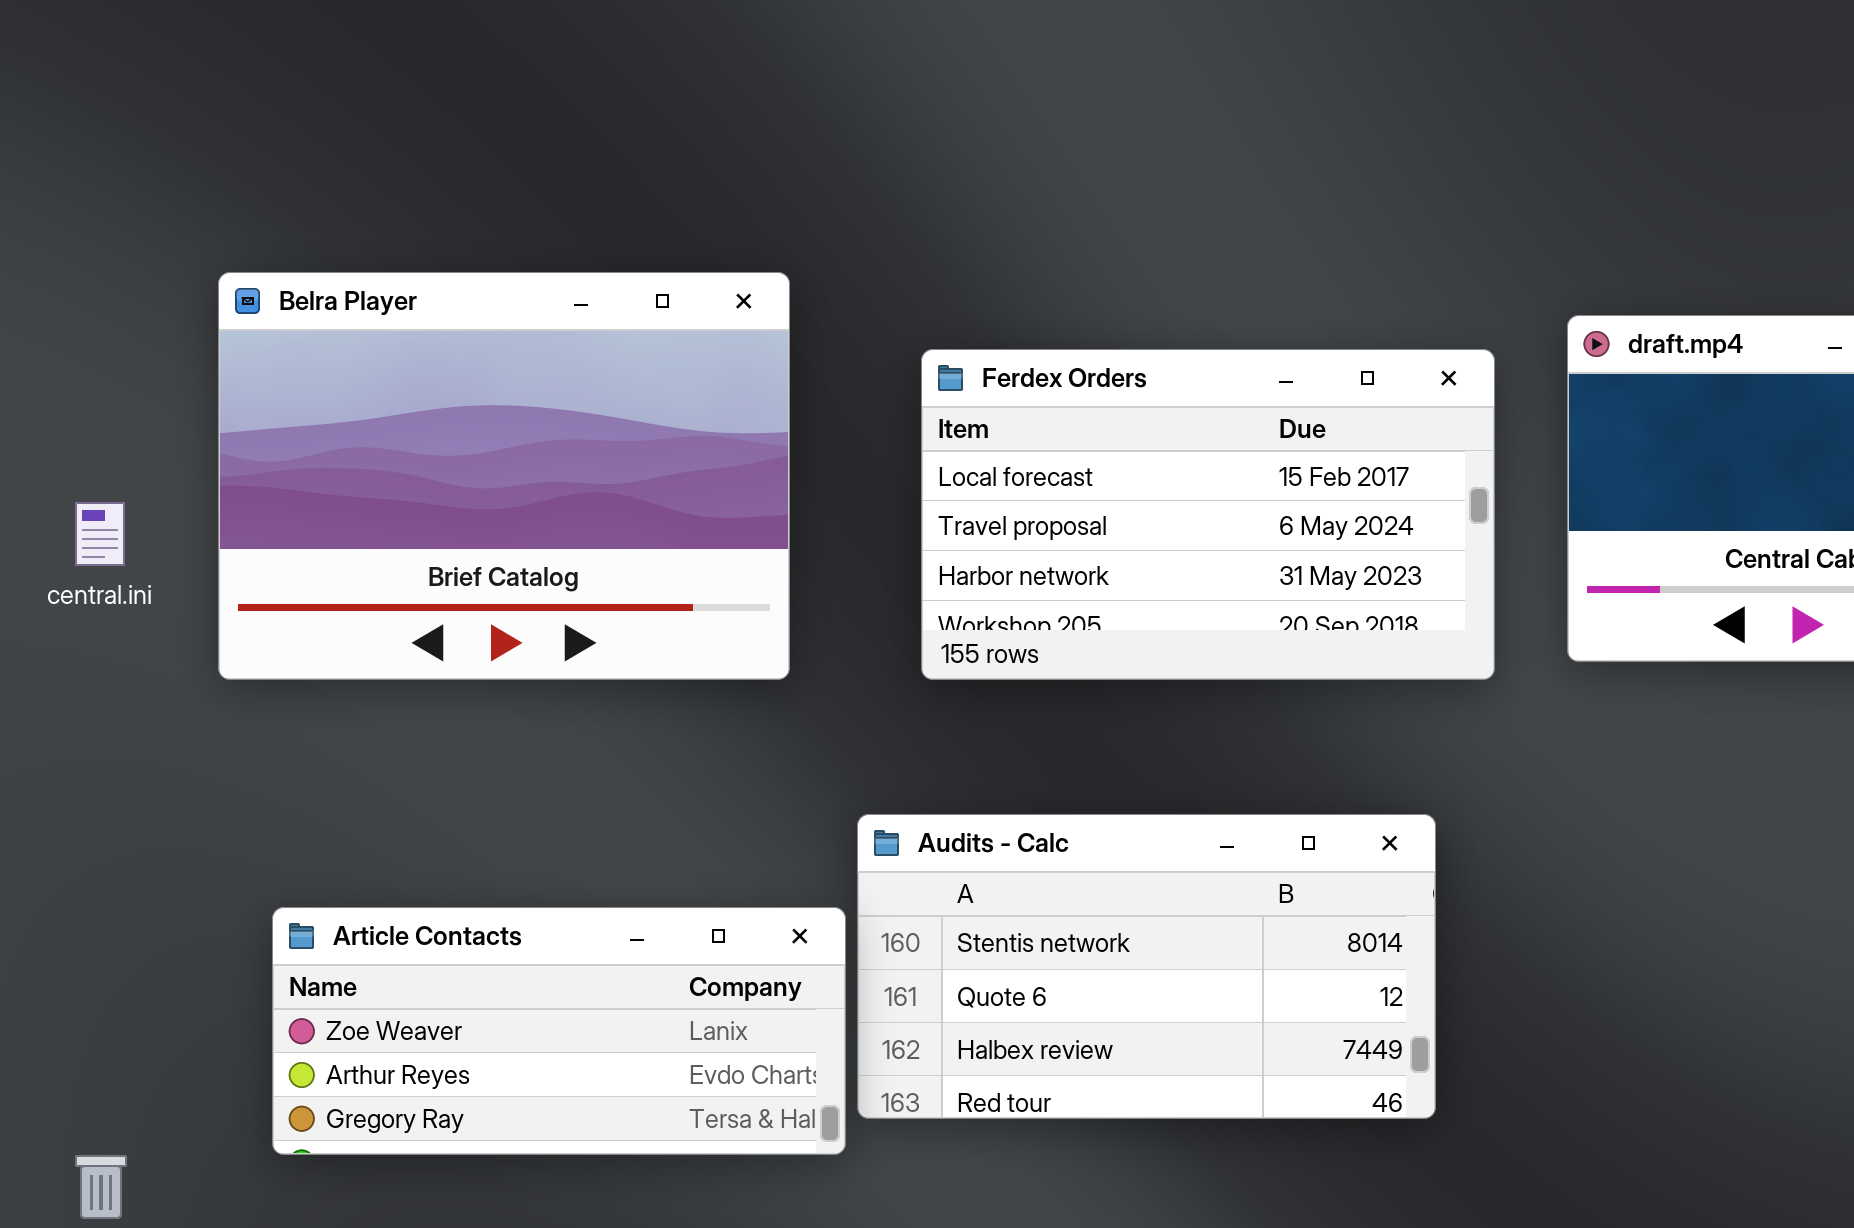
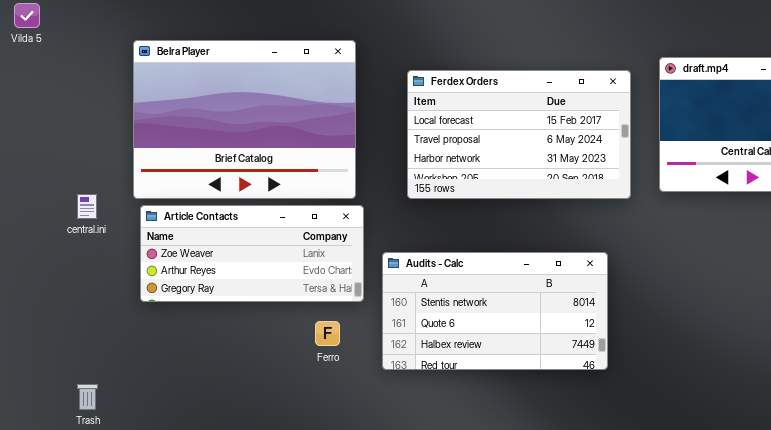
central.ini: [75,502,125,566] -> [77,194,97,219], moved
Article Contacts: [272,907,846,1155] -> [140,205,364,302], moved

